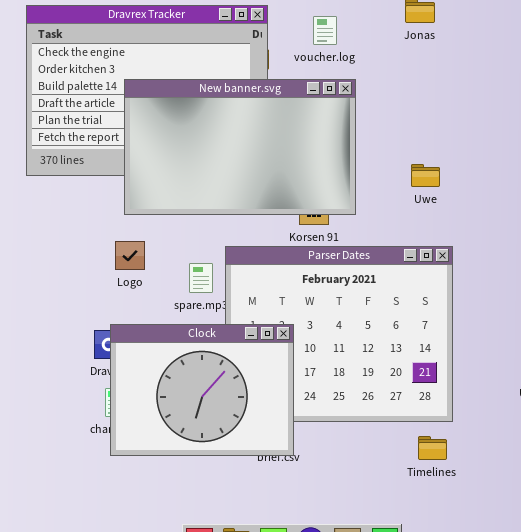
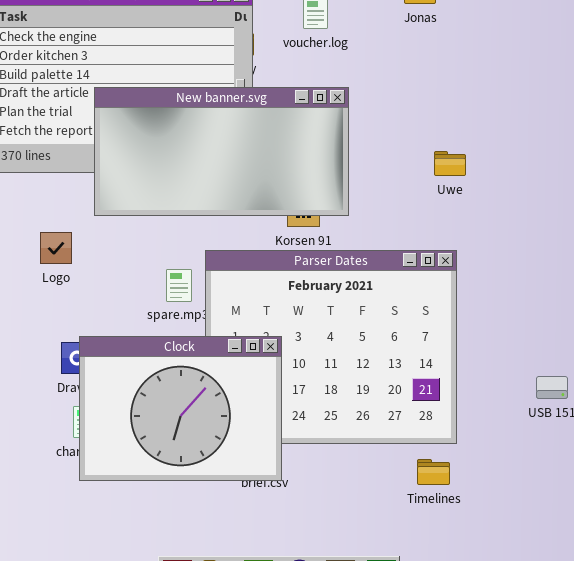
New banner.svg: [124,79,356,215] -> [94,87,349,216], resized
Uwe: [411,164,440,187] -> [434,151,466,176], moved
Logo: [115,241,145,270] -> [40,232,72,264], moved

